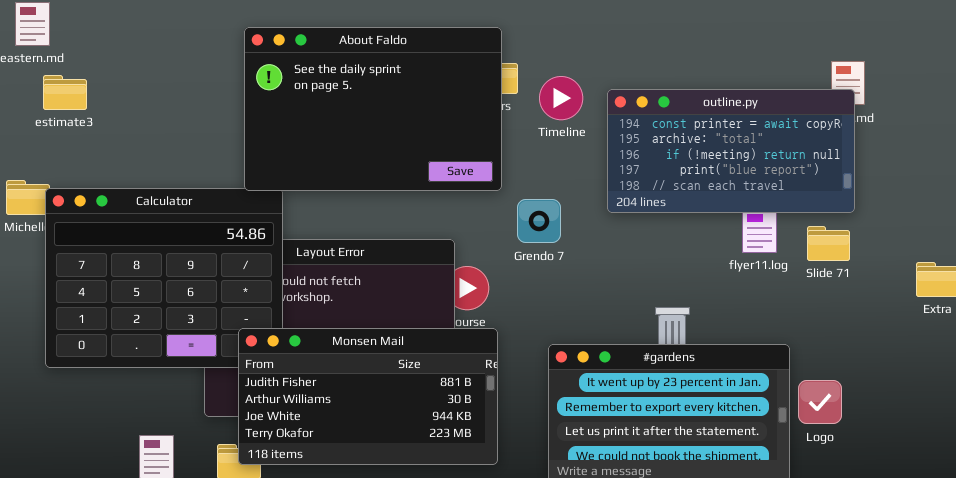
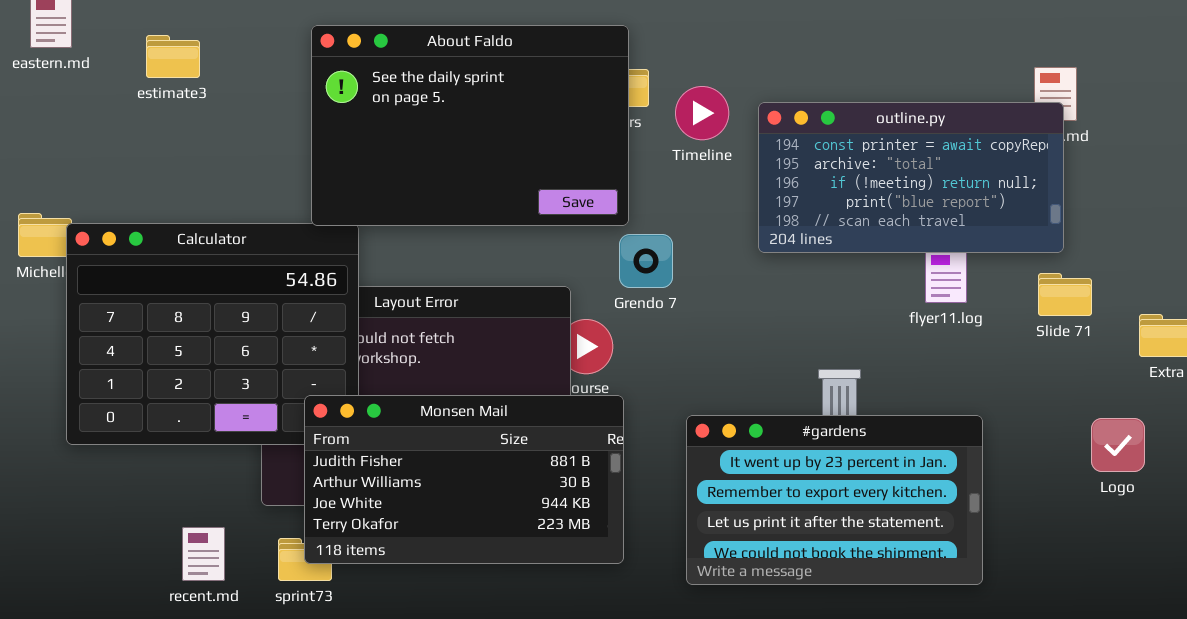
estimate3: [43,75,87,110] -> [146,35,200,78], moved
Grendo 7: [517,199,561,243] -> [619,234,673,288], moved
Slide 71: [807,226,850,261] -> [1038,273,1092,316], moved
Logo: [798,380,842,424] -> [1091,418,1145,472], moved

